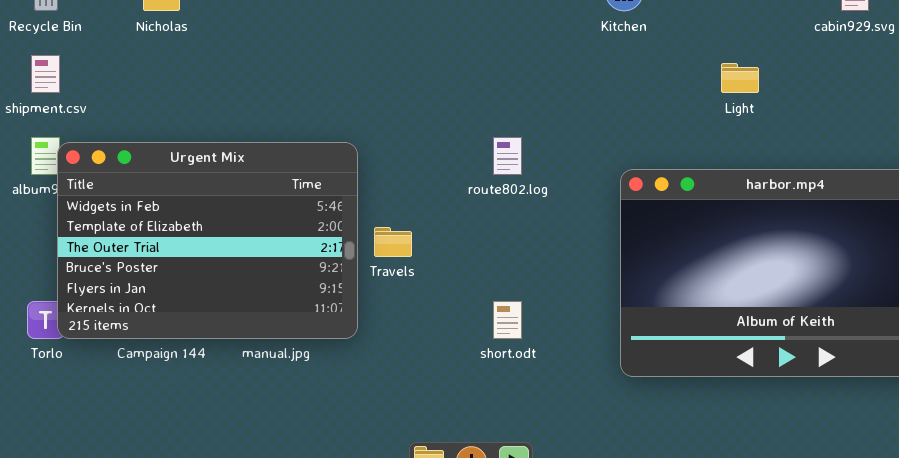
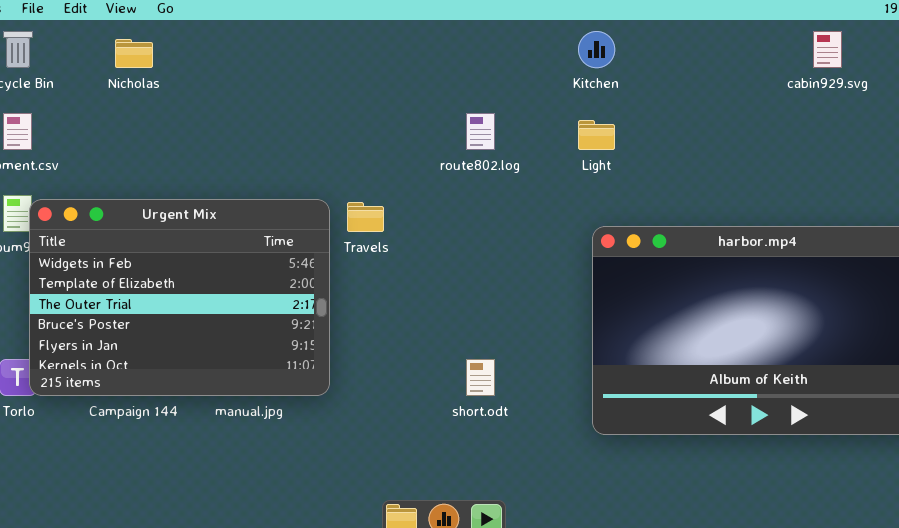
Light: [721,63,759,93] -> [578,120,615,150], moved
route802.log: [493,137,522,175] -> [466,113,495,150], moved
Travels: [374,227,412,257] -> [347,202,384,232], moved

